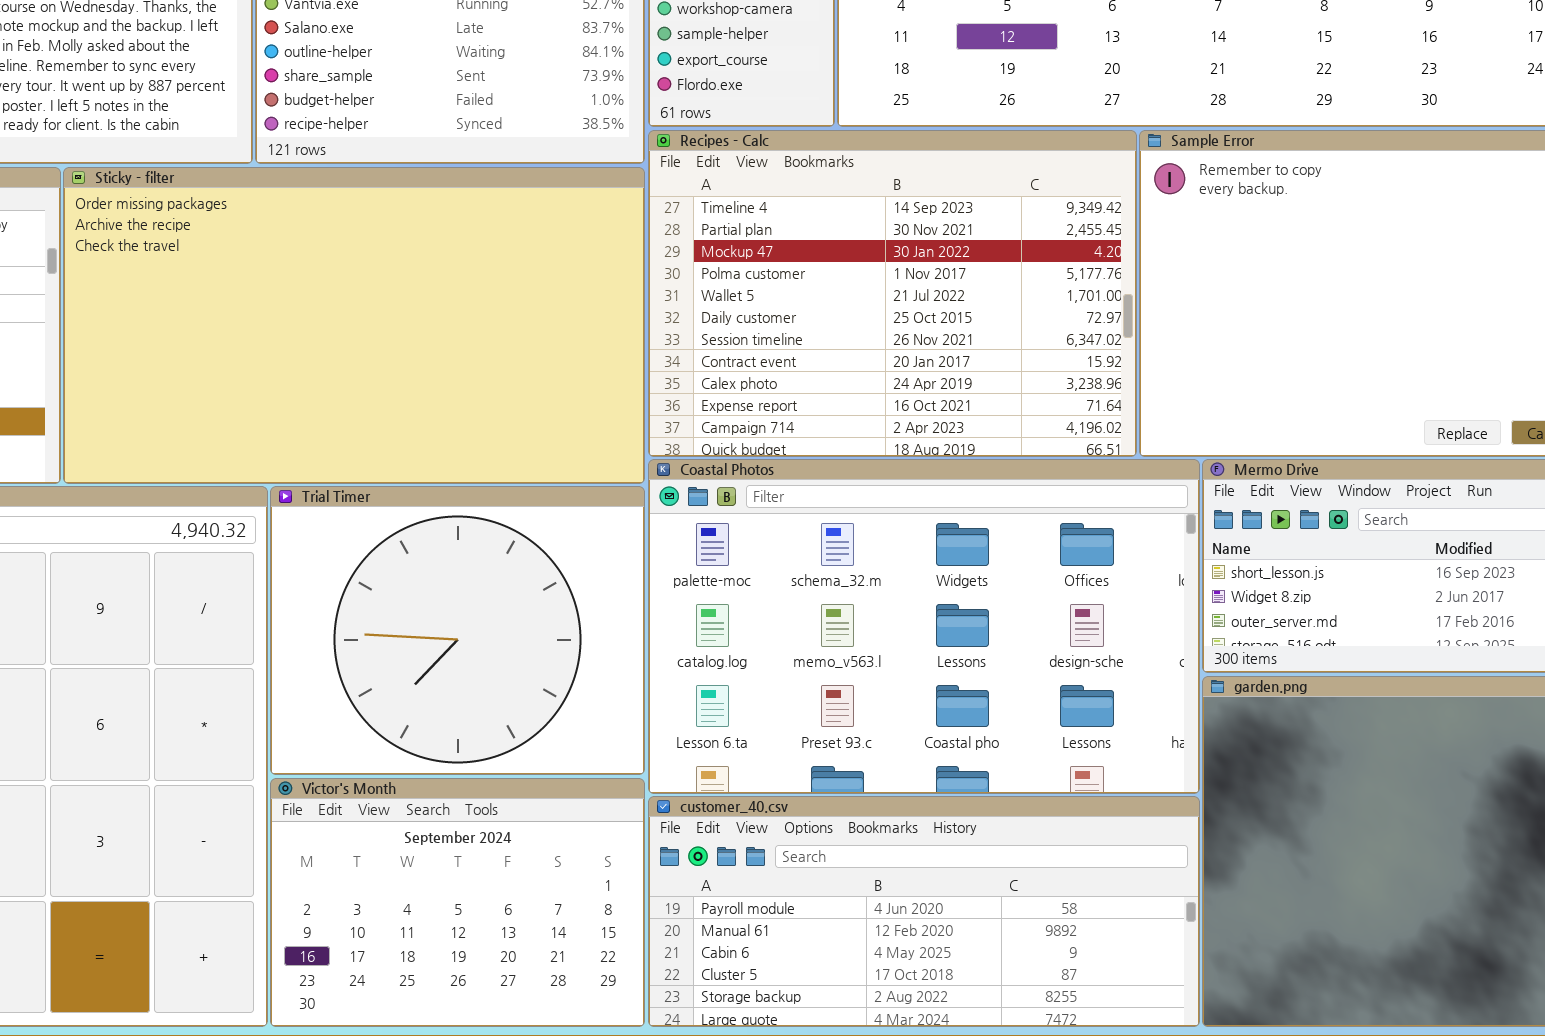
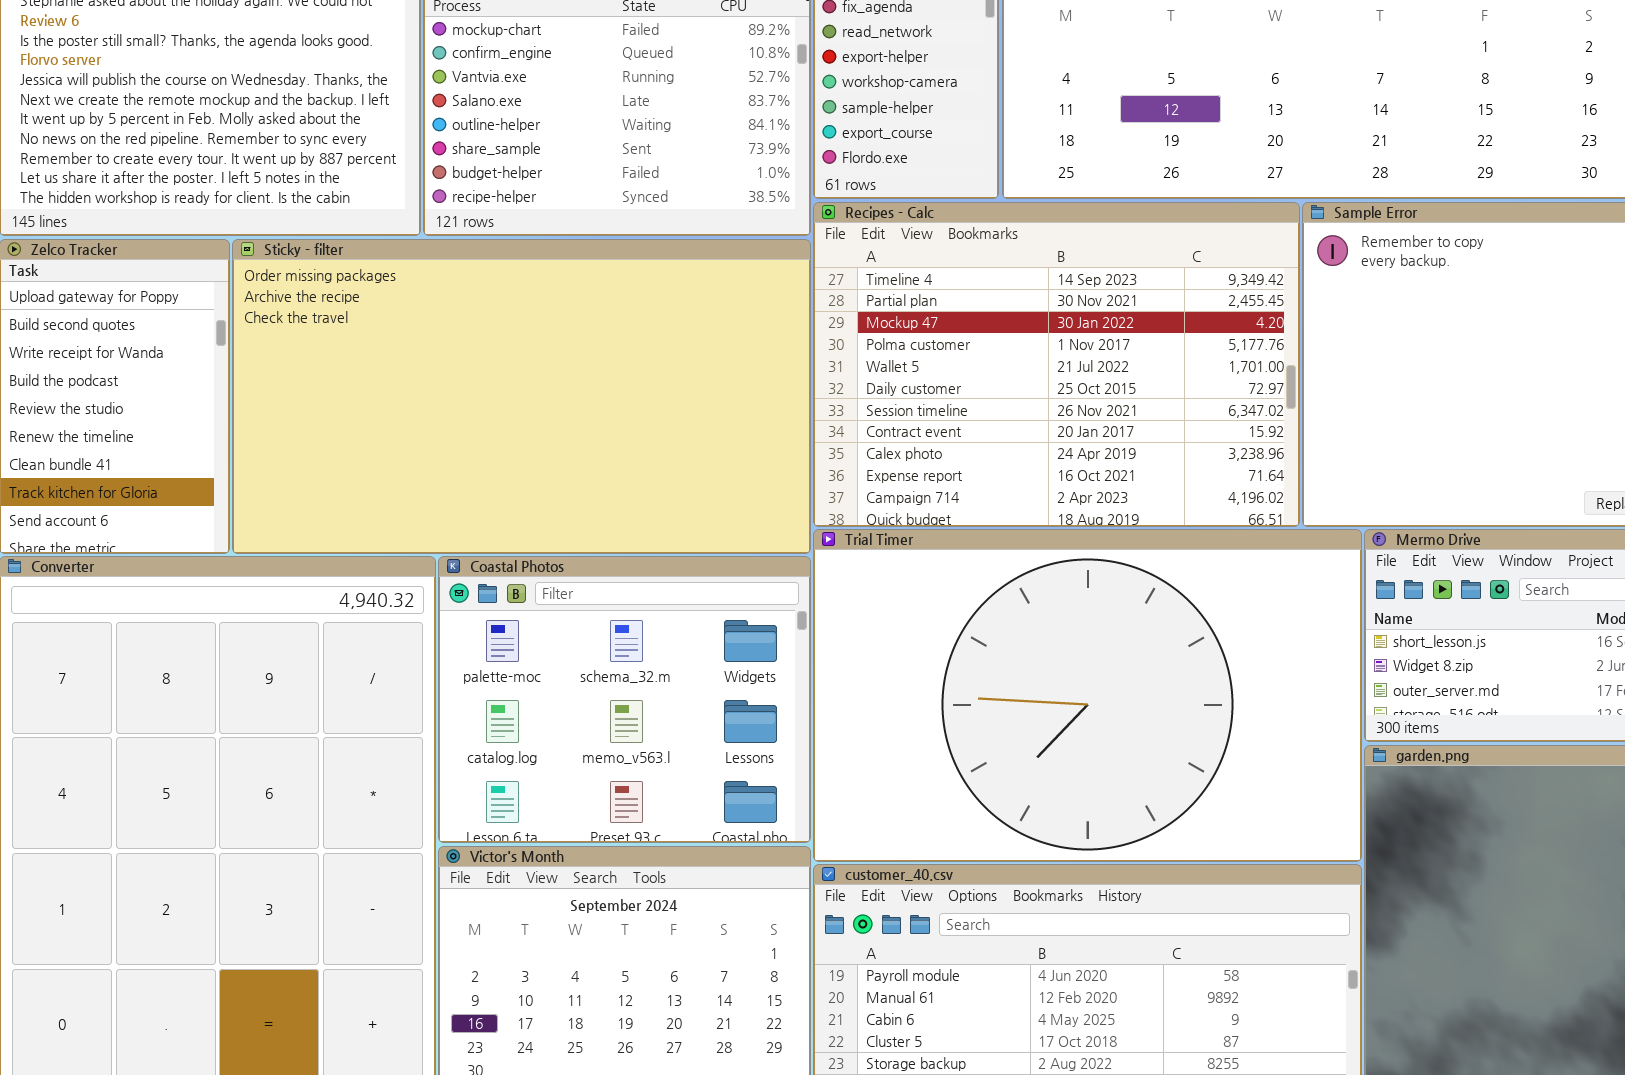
Coastal Photos: [648,459,1200,794] -> [438,556,811,843], moved, resized
Trial Timer: [270,486,645,775] -> [813,529,1362,862], moved, resized

